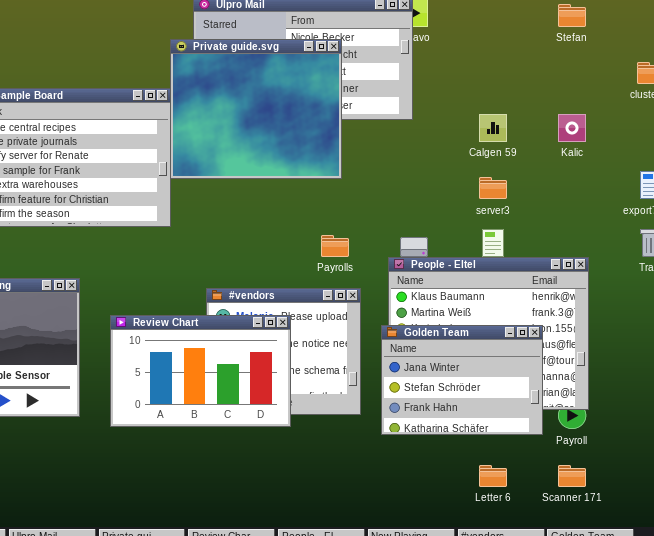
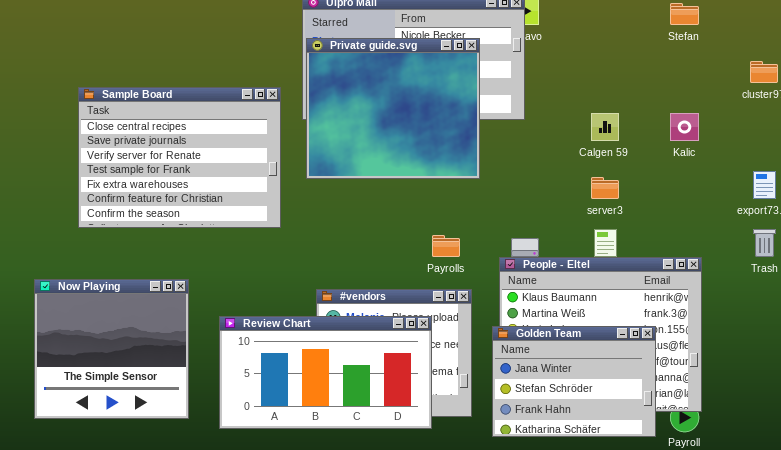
Private guide.svg: [170,39,342,179] -> [306,38,480,179], moved
Review Chart: [110,315,291,427] -> [219,316,432,429], resized

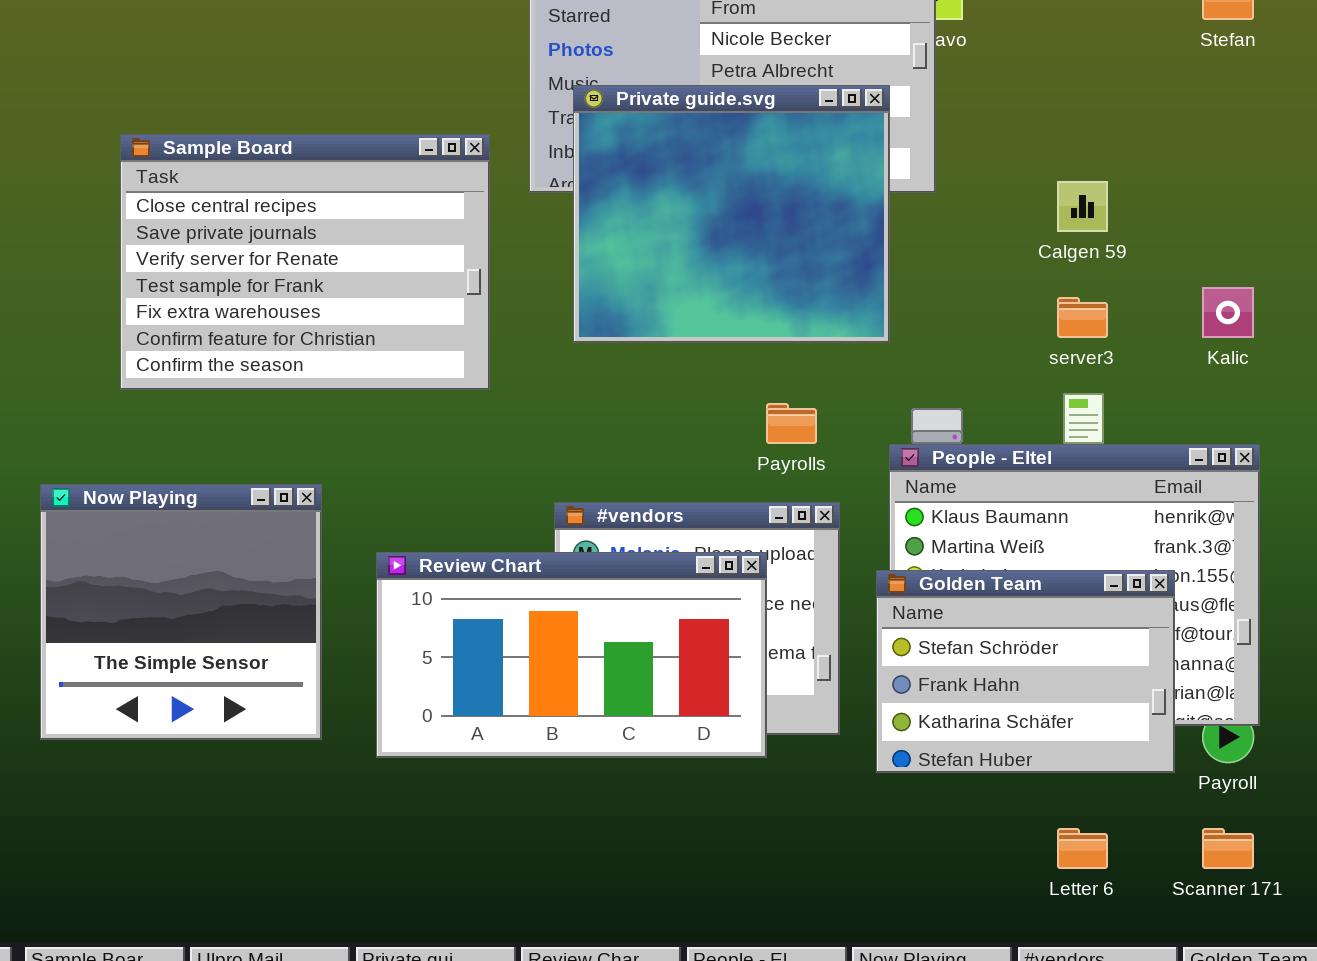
Private guide.svg: [306,38,480,179] -> [573,85,890,343], moved
Kalic: [670,113,699,141] -> [1202,287,1254,338], moved
Golden Team: [492,326,656,437] -> [876,570,1175,773], scrolled down 1 row

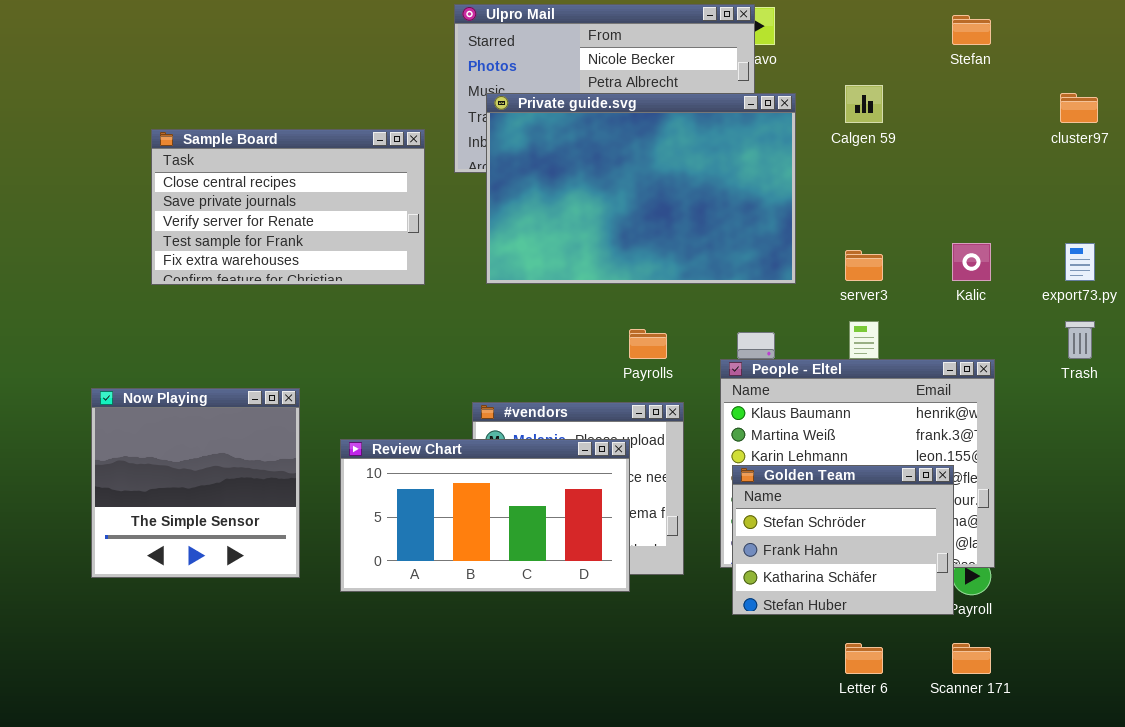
Private guide.svg: [573,85,890,343] -> [486,93,796,284], resized
Sample Board: [120,134,490,390] -> [151,129,425,285], resized
Calgen 59: [1057,181,1108,232] -> [845,85,883,123], moved
Golden Team: [876,570,1175,773] -> [732,465,954,615], moved

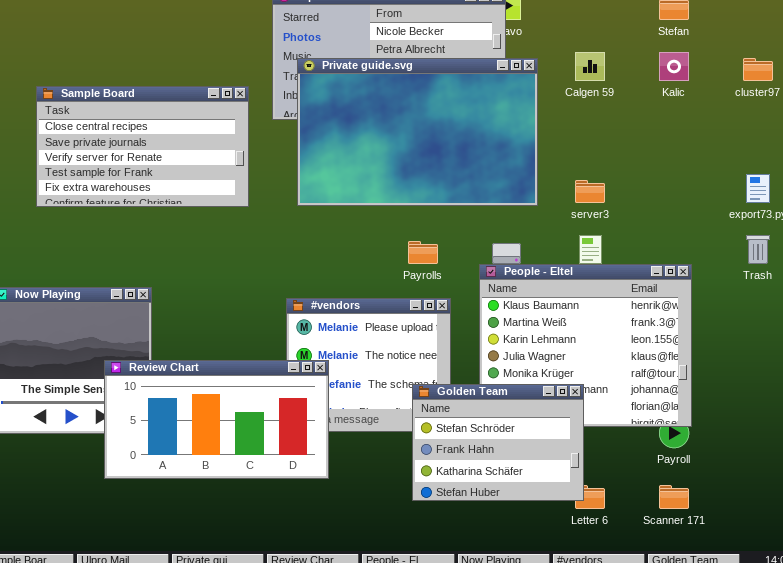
Kalic: [952,243,991,281] -> [659,52,689,81], moved
Review Chart: [340,439,630,592] -> [104,360,329,479], moved
Golden Team: [732,465,954,615] -> [412,384,584,501], moved

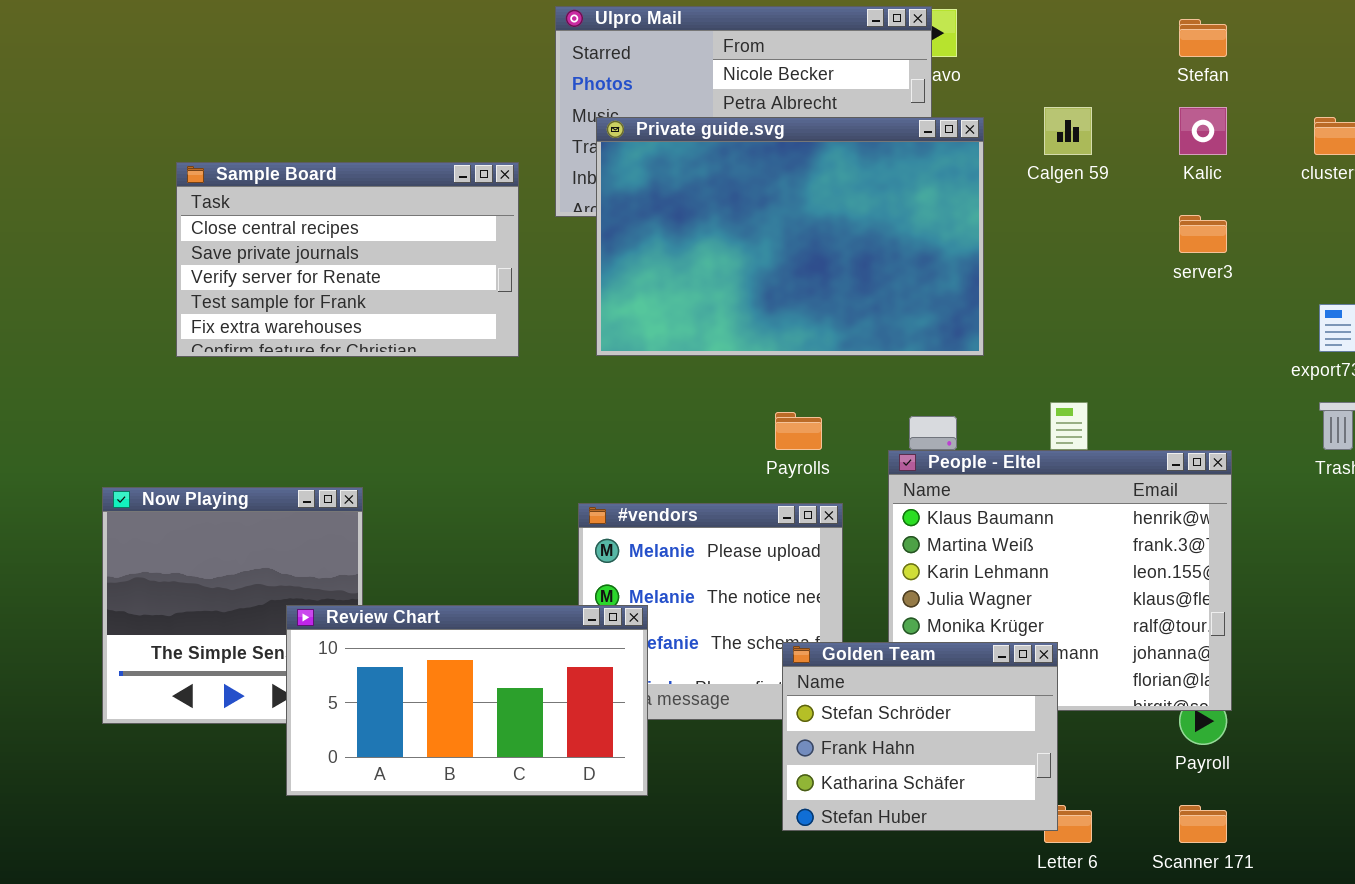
server3: [575,180,605,203] -> [1179,215,1227,253], moved

